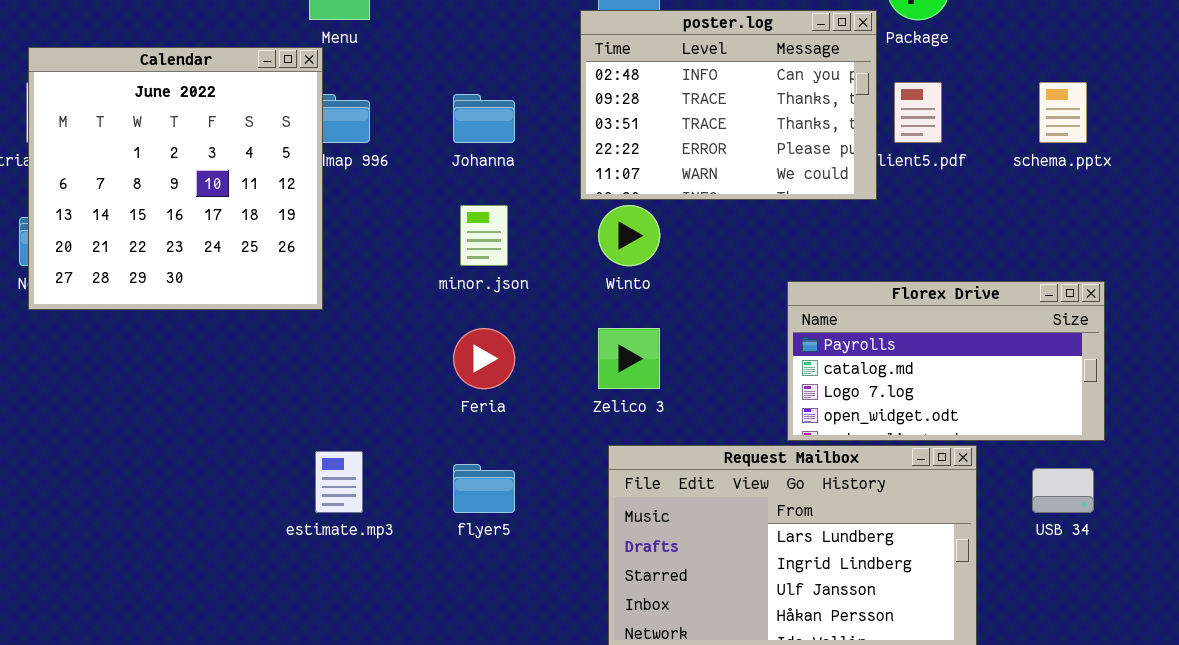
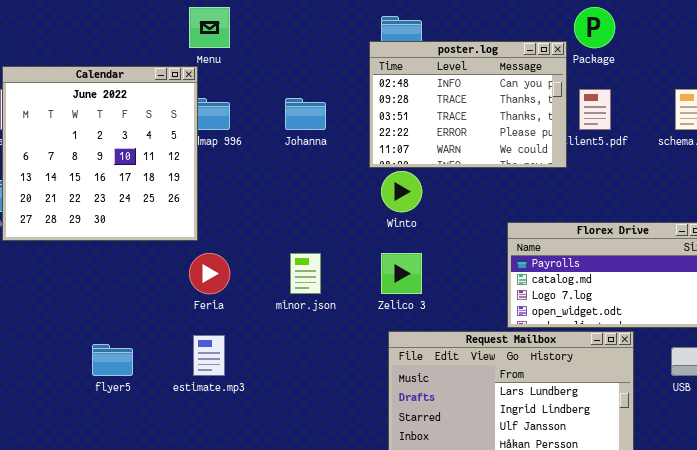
minor.json: [460,205,508,266] -> [290,253,321,294], moved
Feria: [453,328,515,389] -> [189,253,230,294], moved
flyer5: [453,464,515,513] -> [92,344,133,376], moved

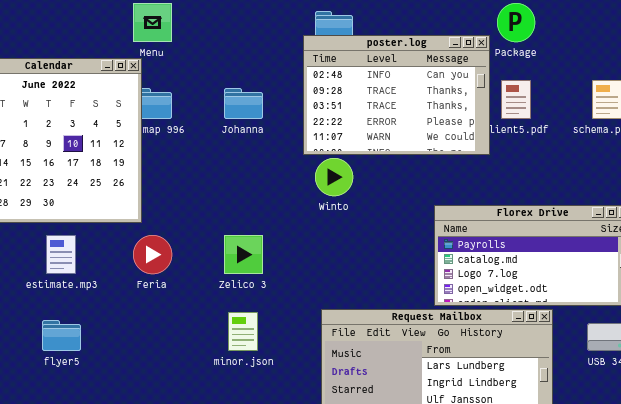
minor.json: [290,253,321,294] -> [228,312,258,351], moved
Zelico 3: [381,253,422,294] -> [224,235,263,274], moved
estimate.mp3: [193,335,225,376] -> [46,235,76,274], moved

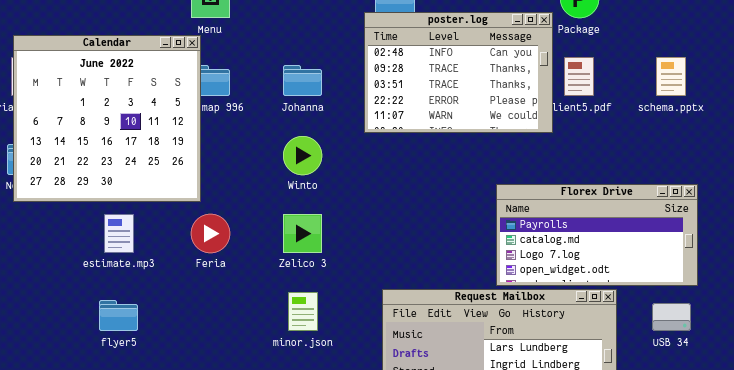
Winto: [315,158,353,196] -> [283,136,322,175], moved

